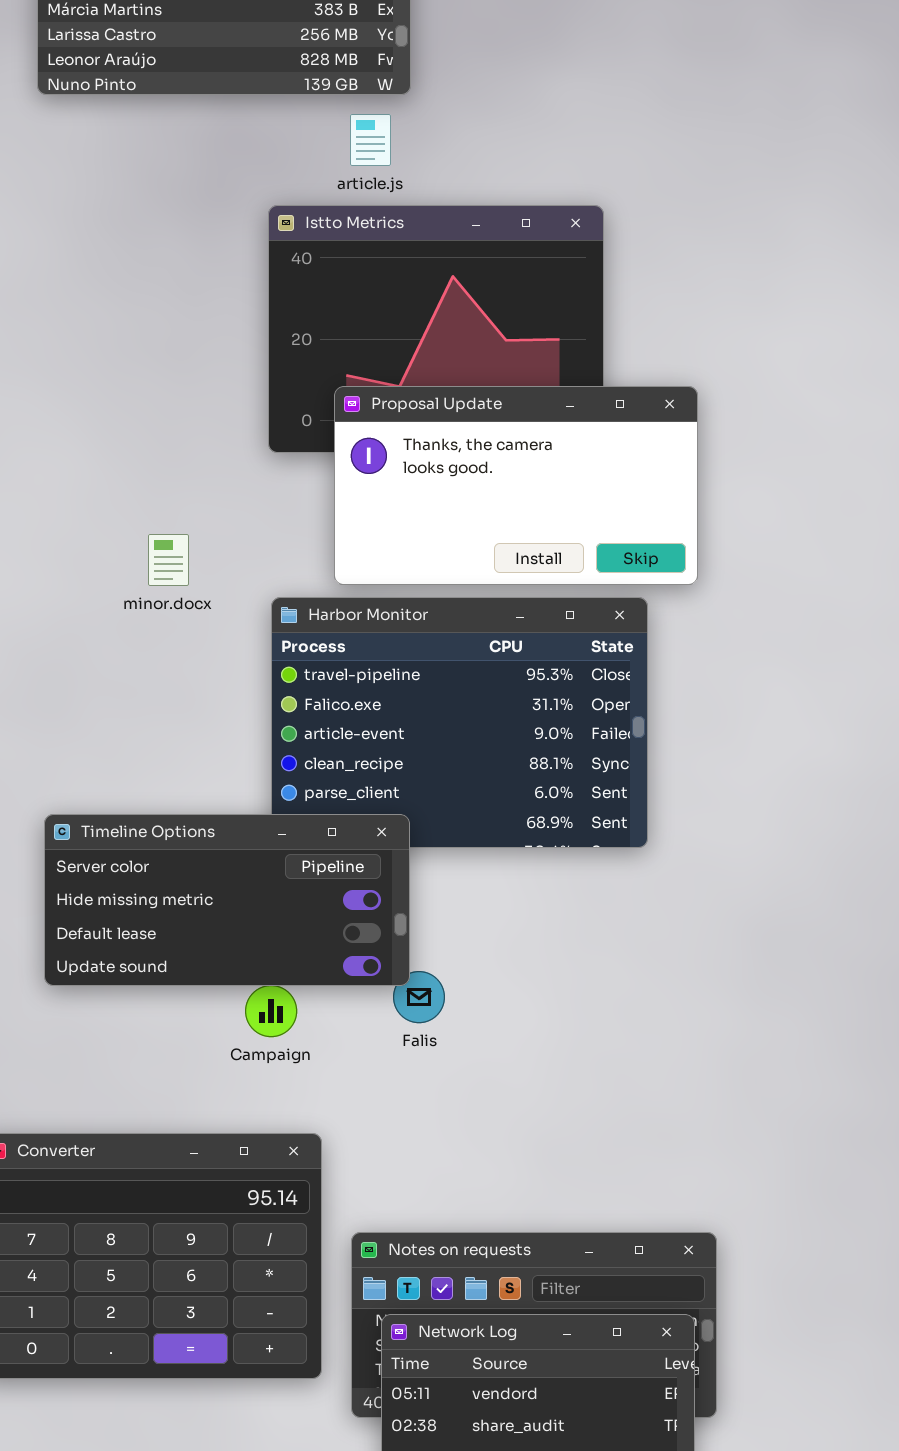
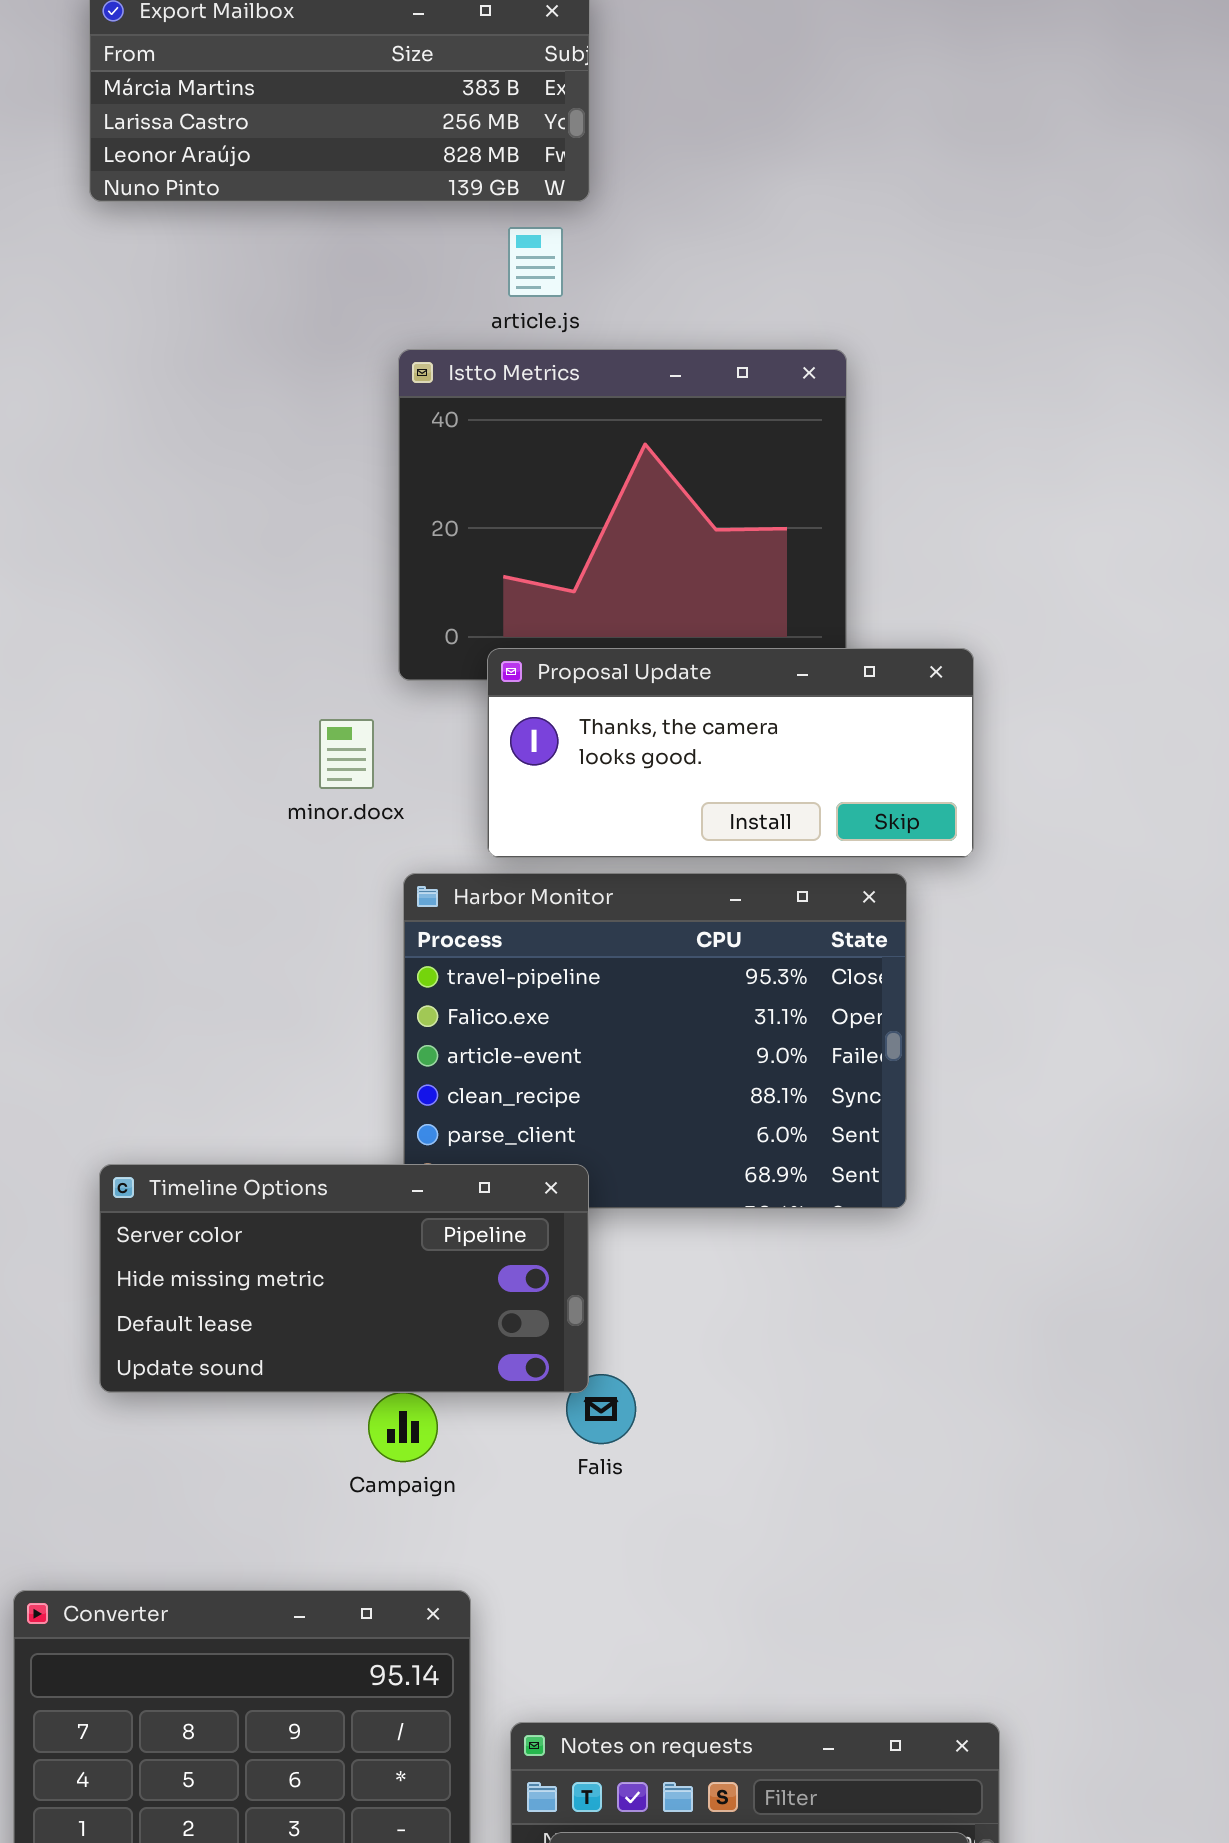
Proposal Update: [334,386,698,585] -> [487,648,974,858], resized
minor.docx: [148,534,189,586] -> [319,719,374,789], moved

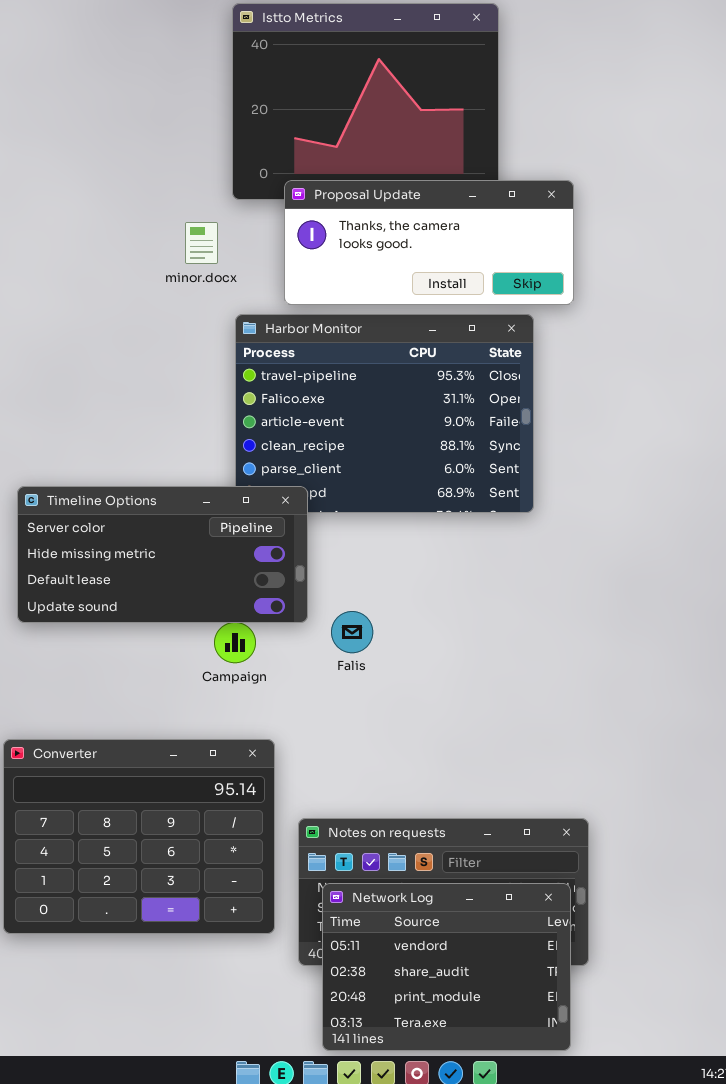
Timeline Options: [99,1164,589,1393] -> [17,486,308,623], moved

